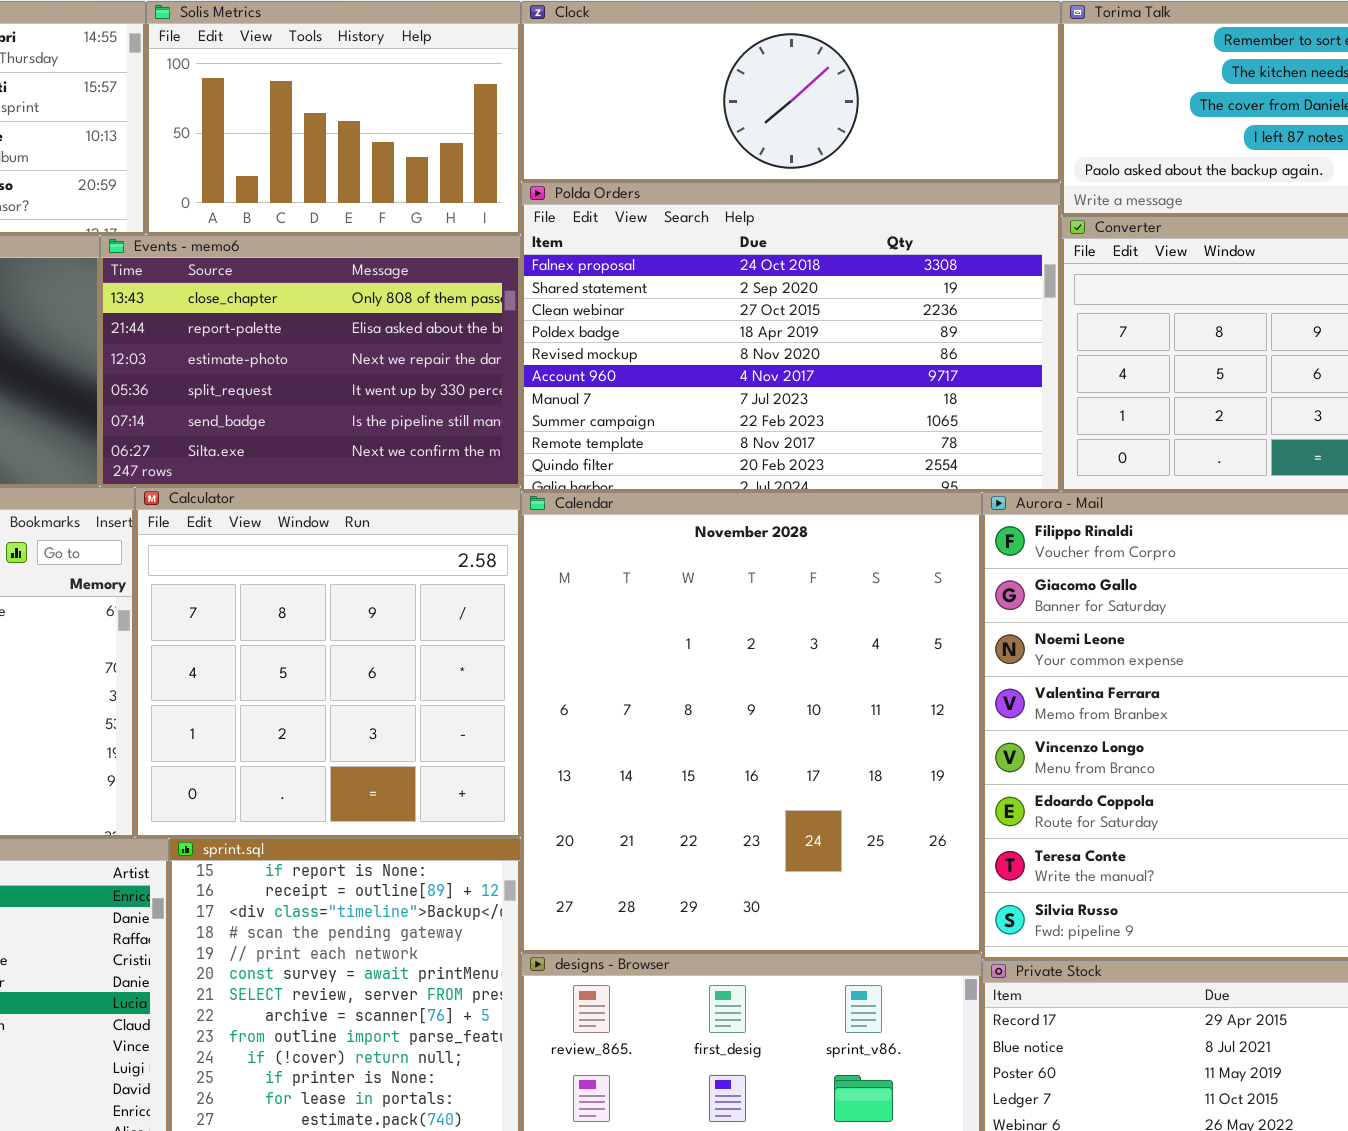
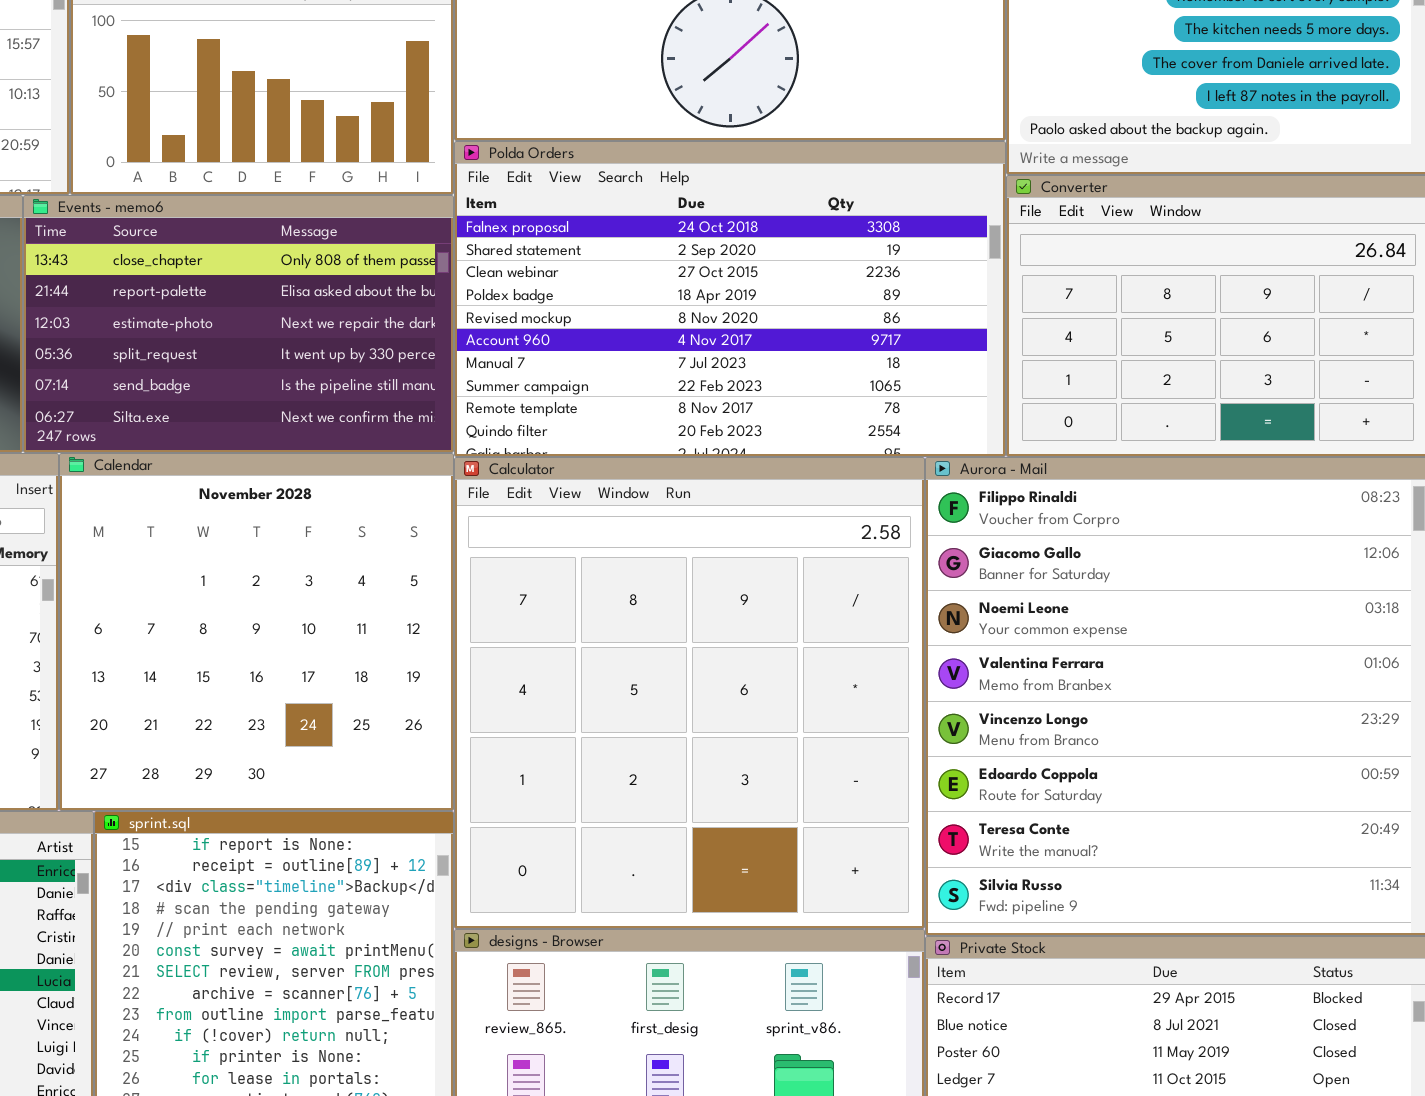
Calculator: [135,487,521,838] -> [454,457,925,929], moved, resized
Calendar: [521,492,982,953] -> [59,453,454,811], moved, resized

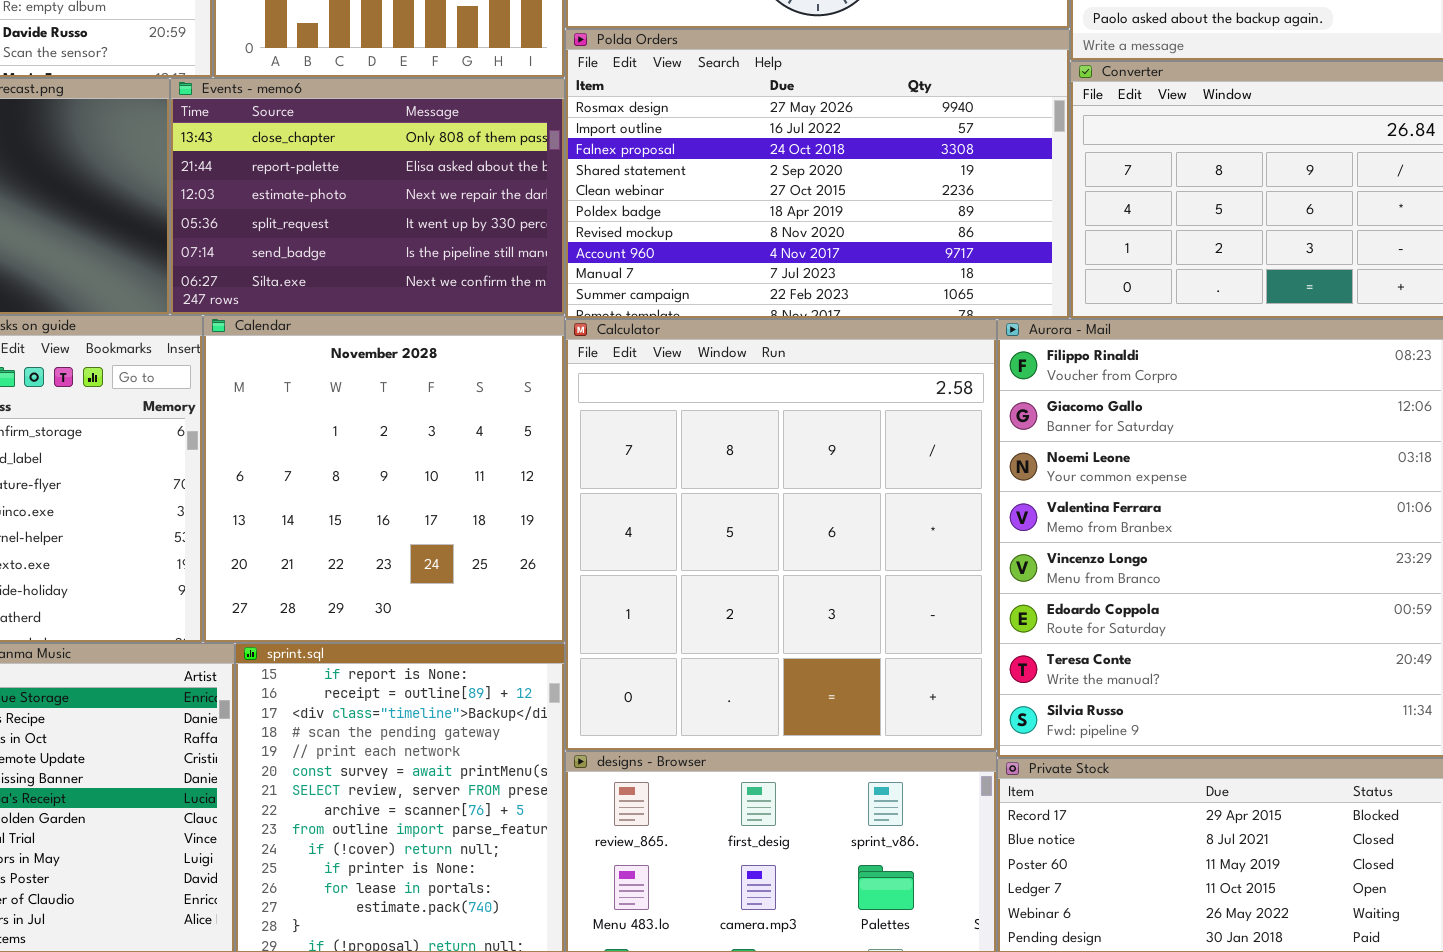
Polda Orders: [454,141,1006,457] -> [565,29,1070,319], scrolled up 2 rows

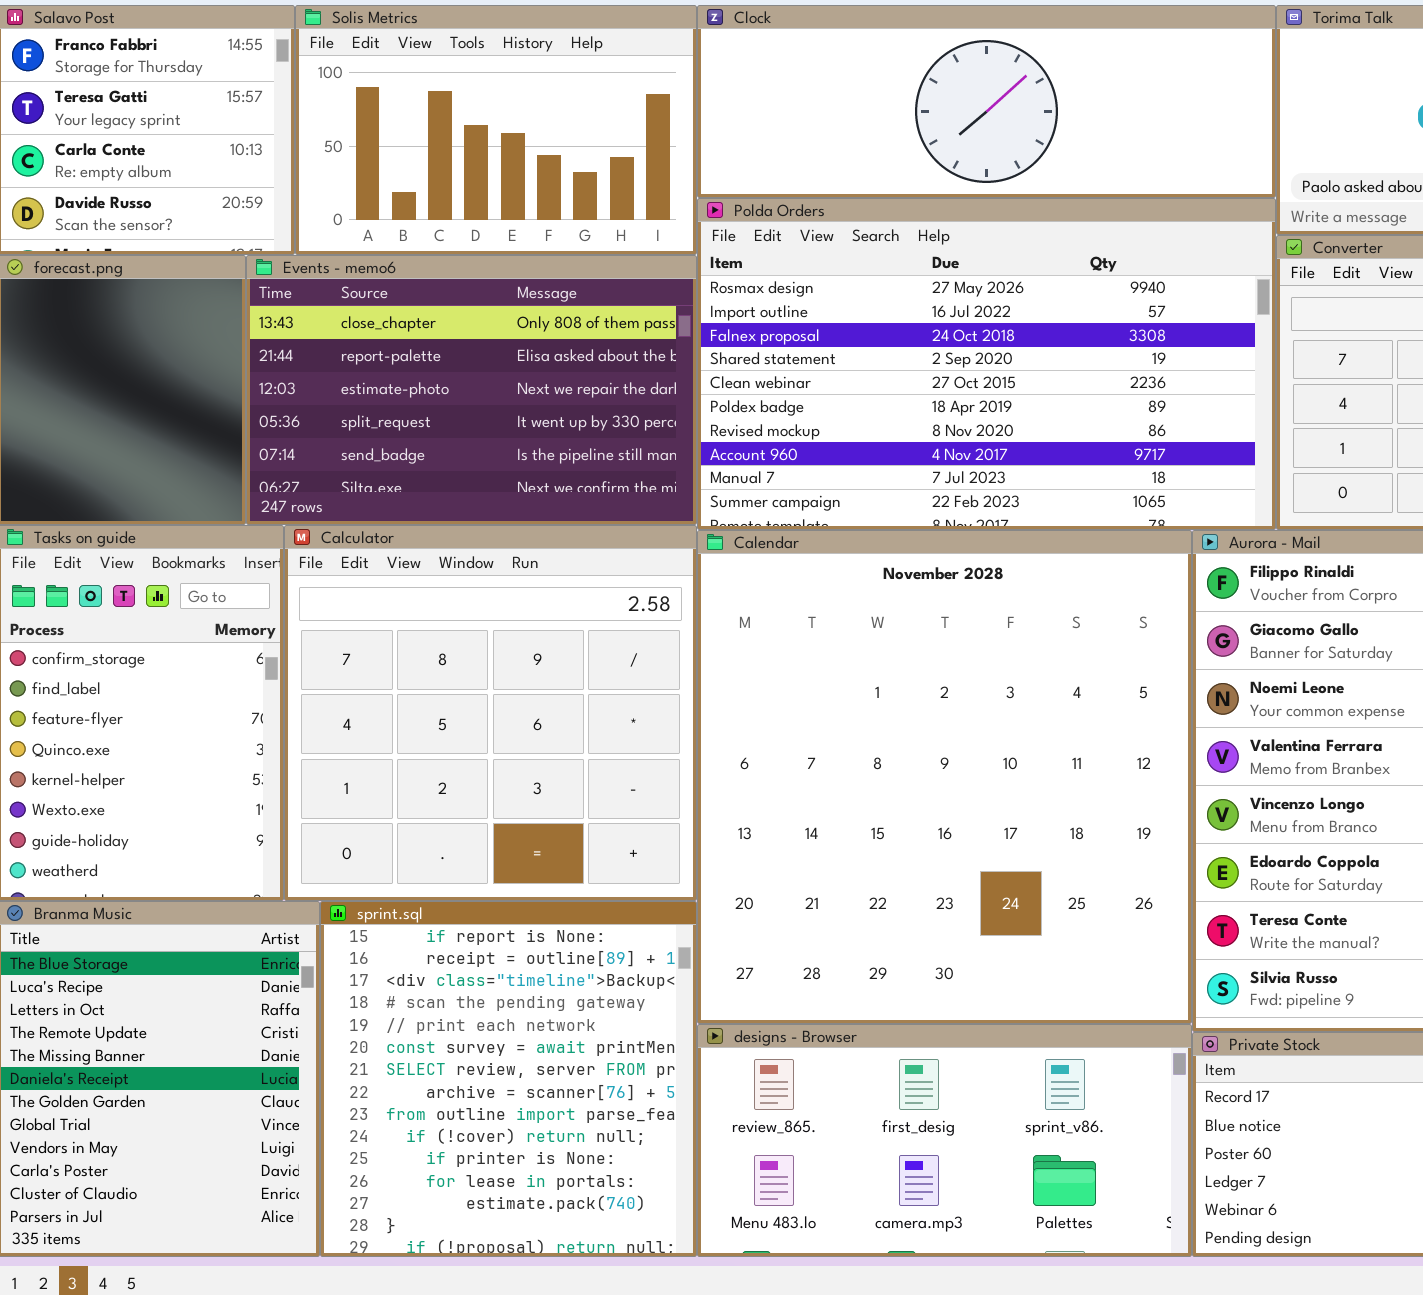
Calendar: [203,315,565,643] -> [697,530,1192,1024], moved, resized
Calculator: [565,319,997,751] -> [284,525,697,901], moved, resized

